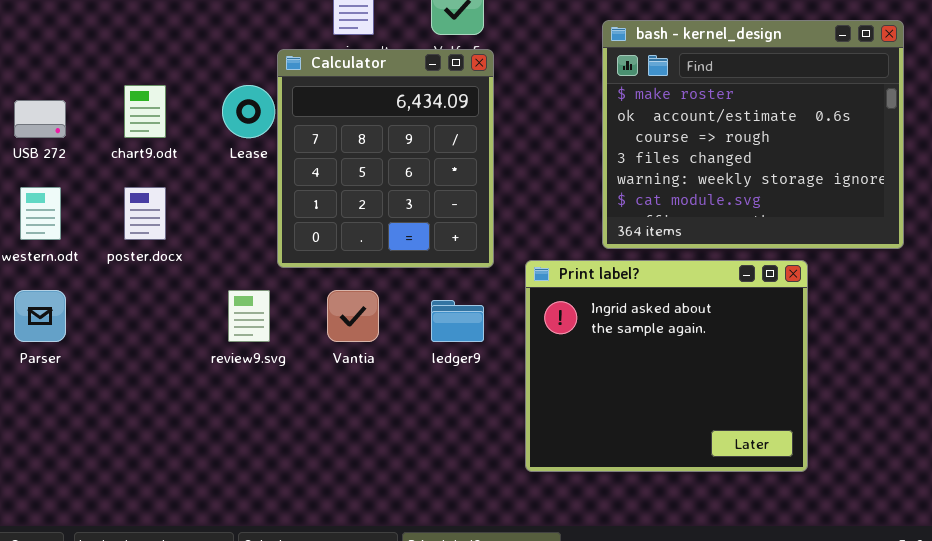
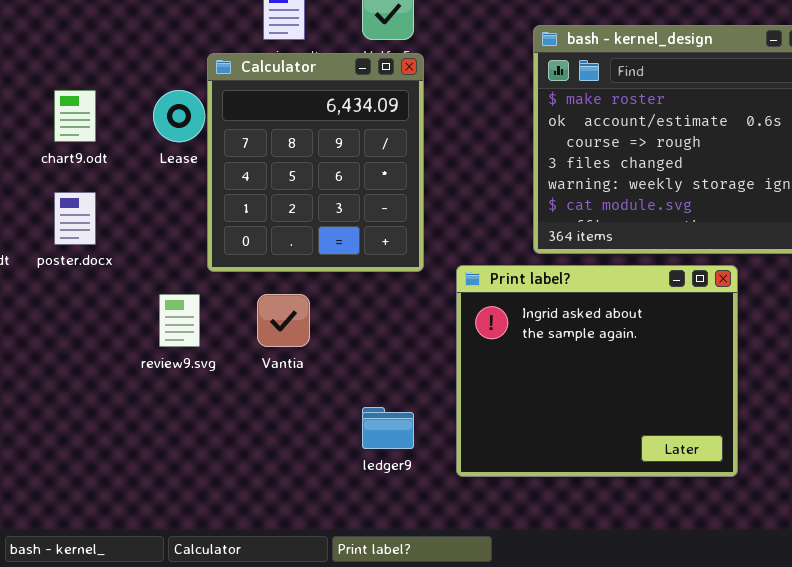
ledger9: [431,300,484,342] -> [362,407,414,449], moved

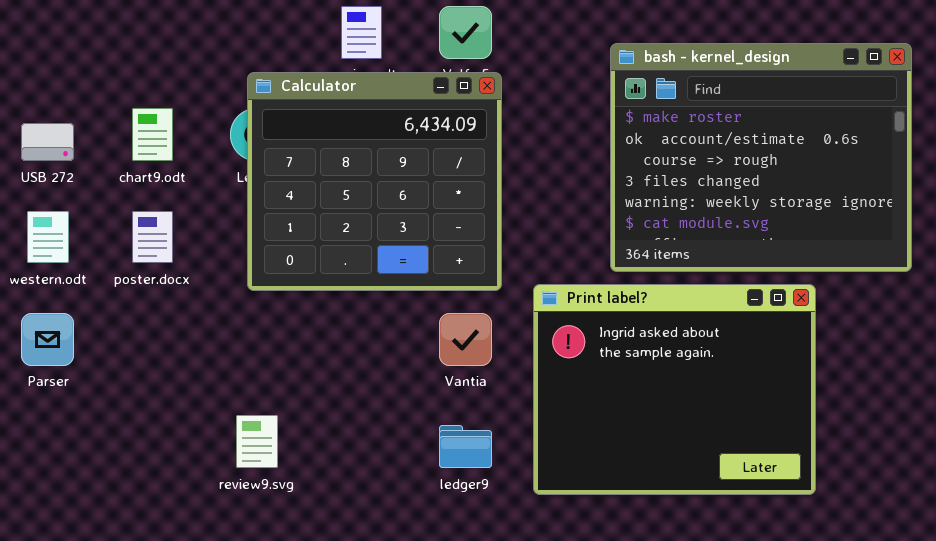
Calculator: [207,53,424,272] -> [247,72,502,291], resized
review9.svg: [159,294,200,347] -> [236,415,278,468], moved
Vantia: [257,294,310,347] -> [439,313,492,366], moved

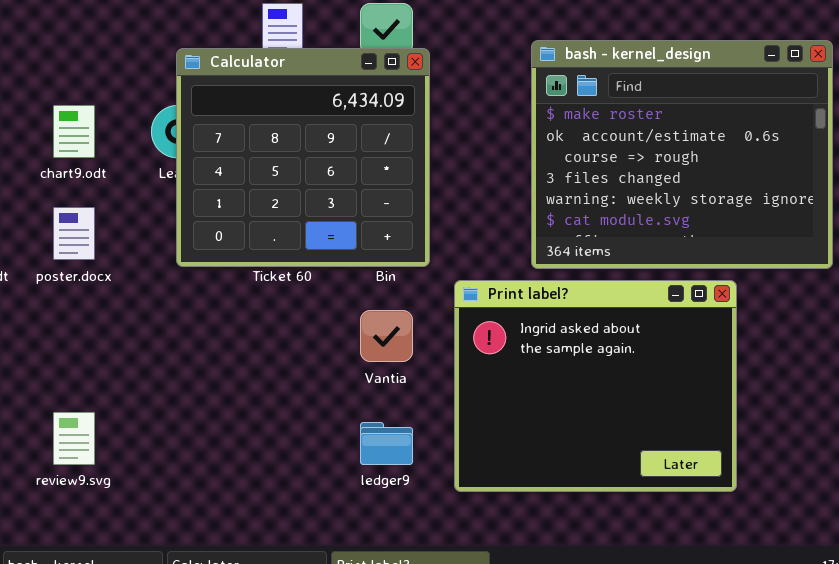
Calculator: [247,72,502,291] -> [176,48,430,267], moved
review9.svg: [236,415,278,468] -> [53,412,95,465], moved

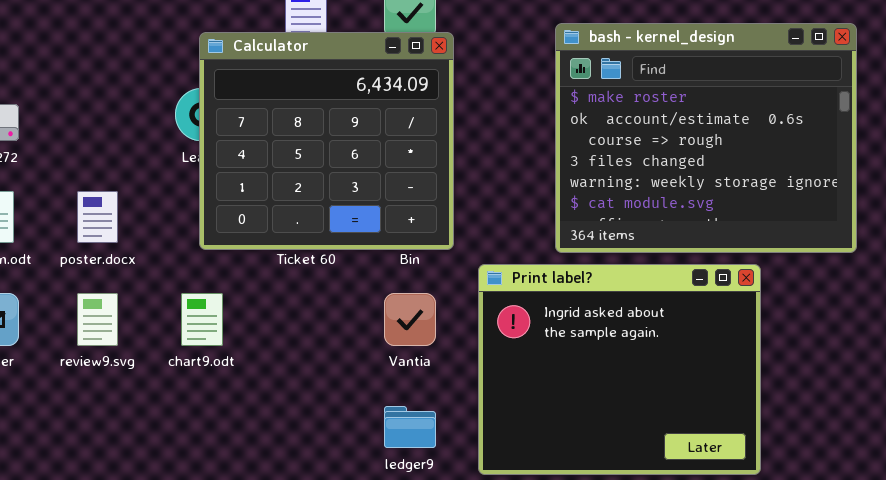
chart9.odt: [53,105,95,158] -> [181,293,223,346], moved
review9.svg: [53,412,95,465] -> [77,293,118,346], moved

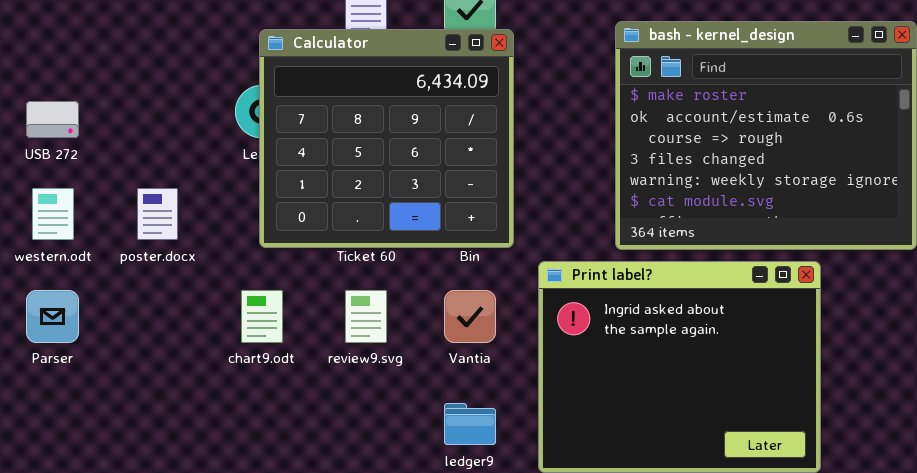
review9.svg: [77,293,118,346] -> [345,290,387,343], moved

